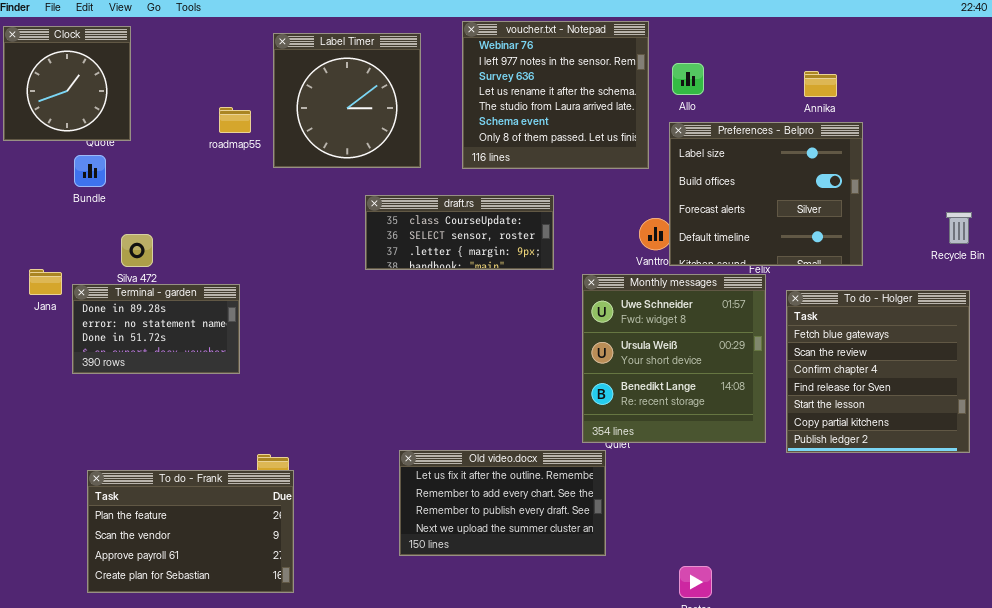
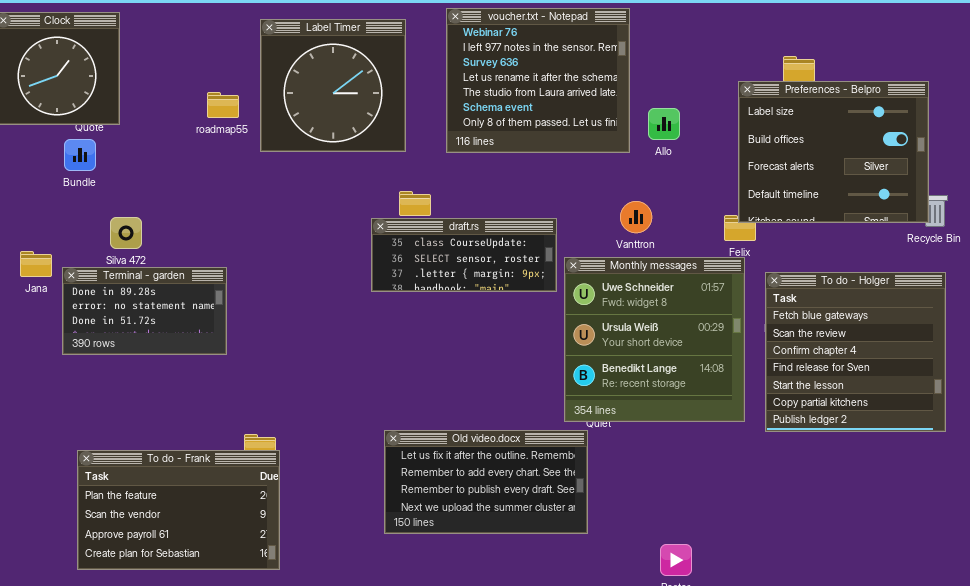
Allo: [672,63,704,95] -> [648,108,680,140], moved
Preferences - Belpro: [669,122,863,266] -> [738,81,929,223], moved
draft.rs: [365,195,554,270] -> [371,218,557,292], moved

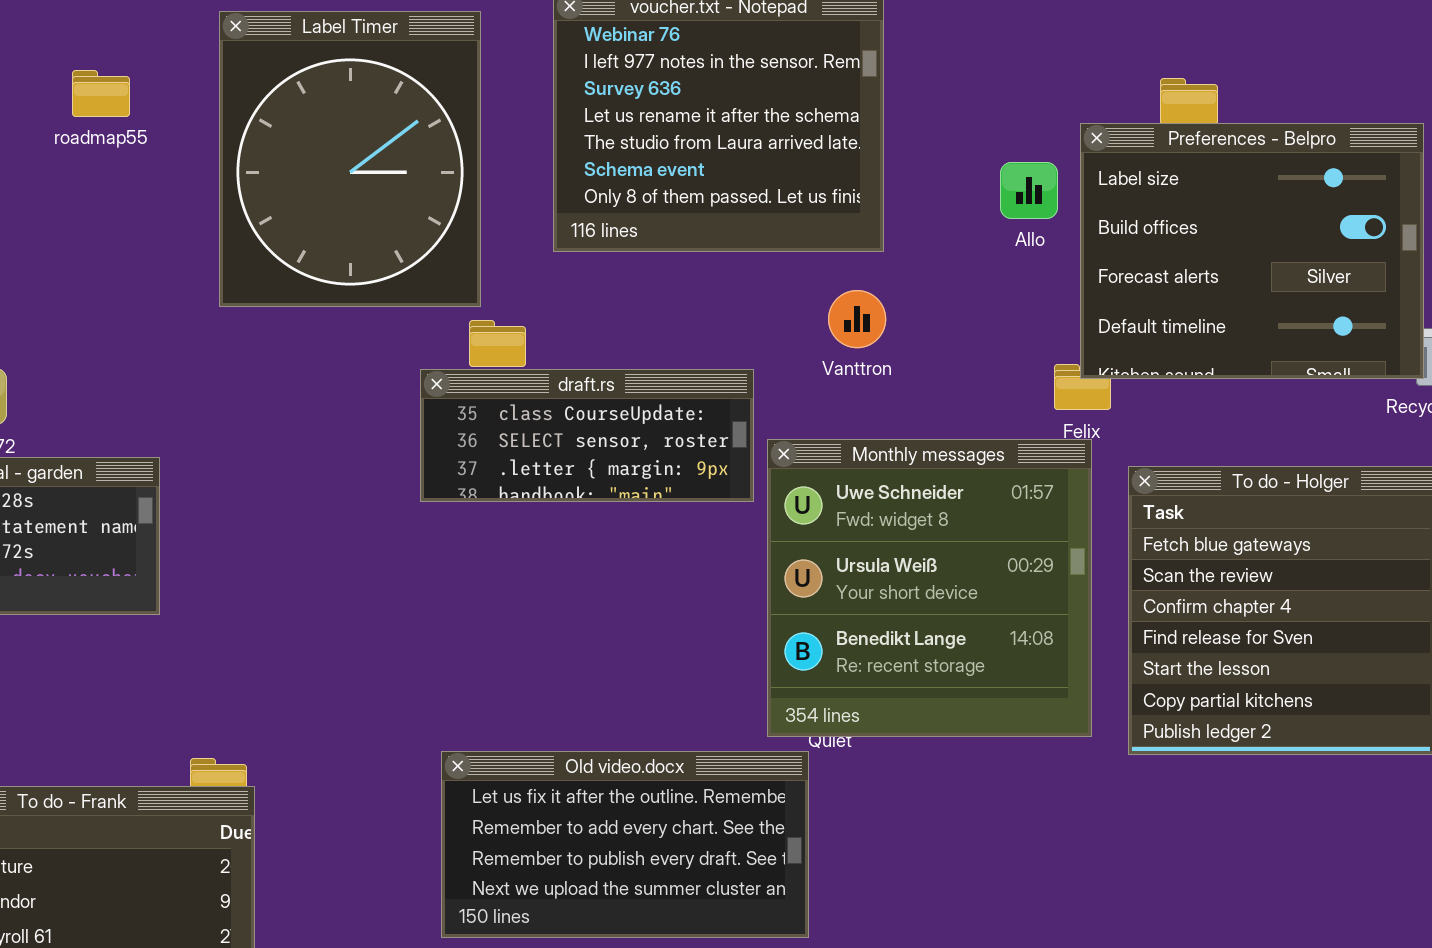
Label Timer: [260,19,406,152] -> [219,11,481,307], resized
roadmap55: [207,92,239,118] -> [72,70,130,117], moved
Allo: [648,108,680,140] -> [1000,162,1058,219], moved
Vanttron: [620,201,652,233] -> [828,290,886,348], moved

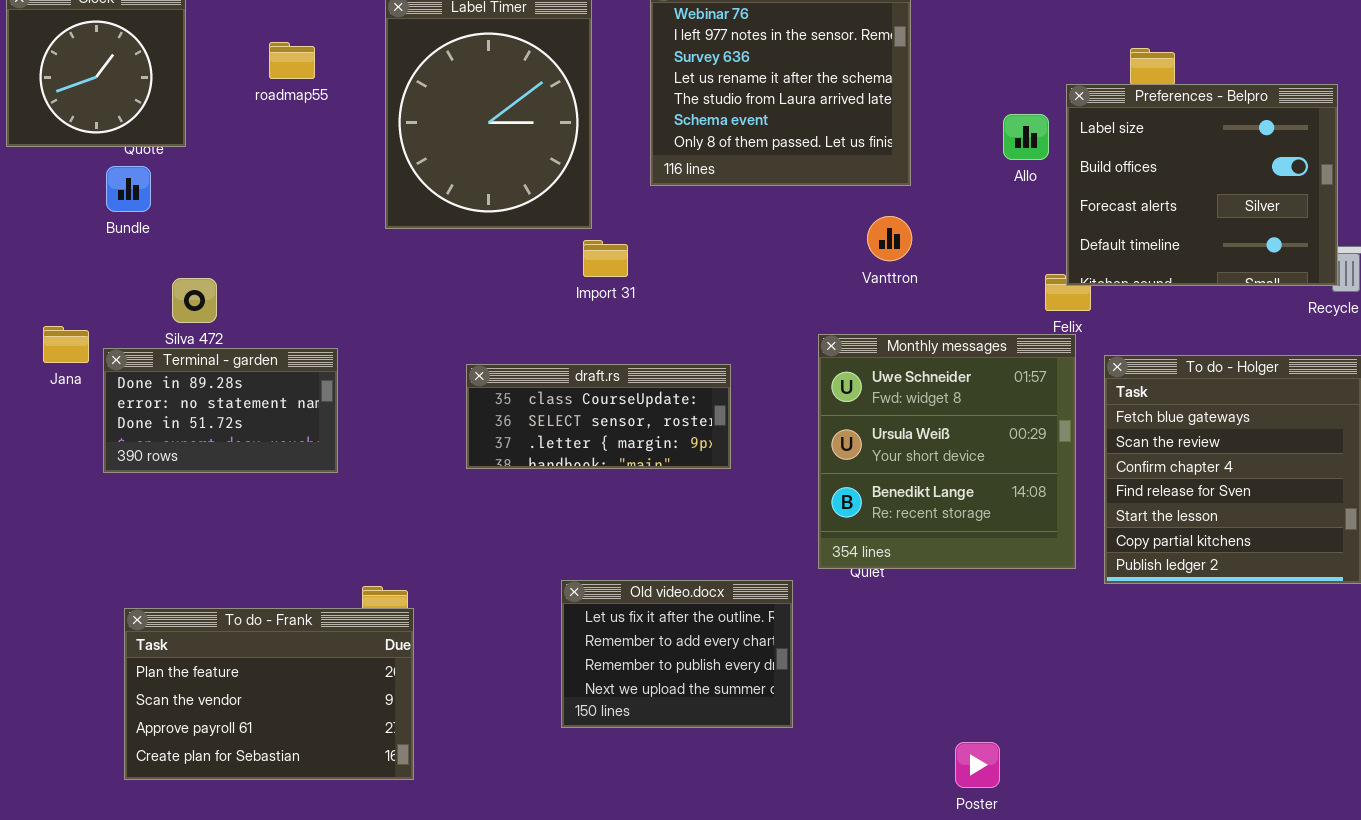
draft.rs: [420,369,754,502] -> [466,364,731,469], moved
Old video.docx: [441,751,809,938] -> [561,580,793,728], resized

